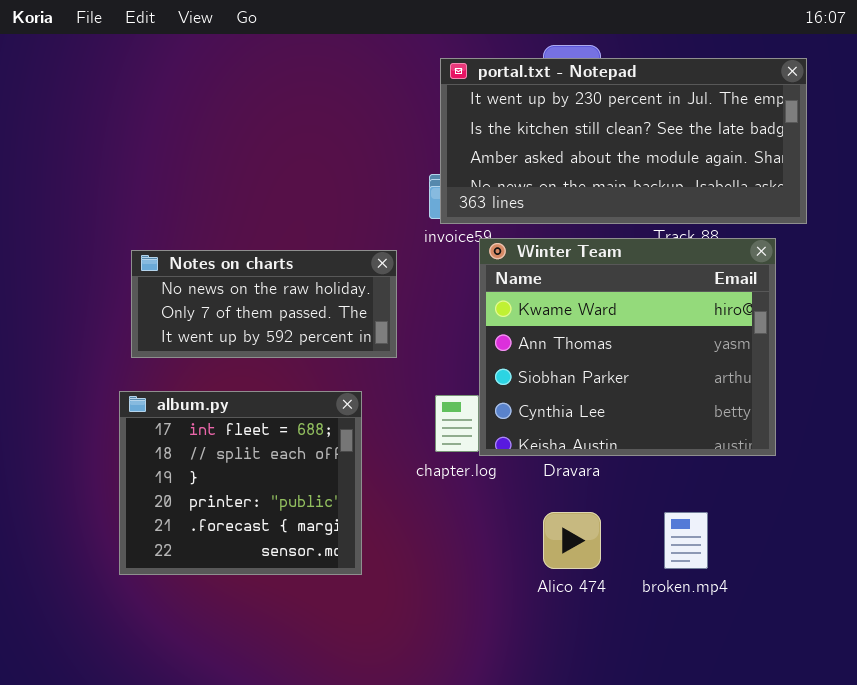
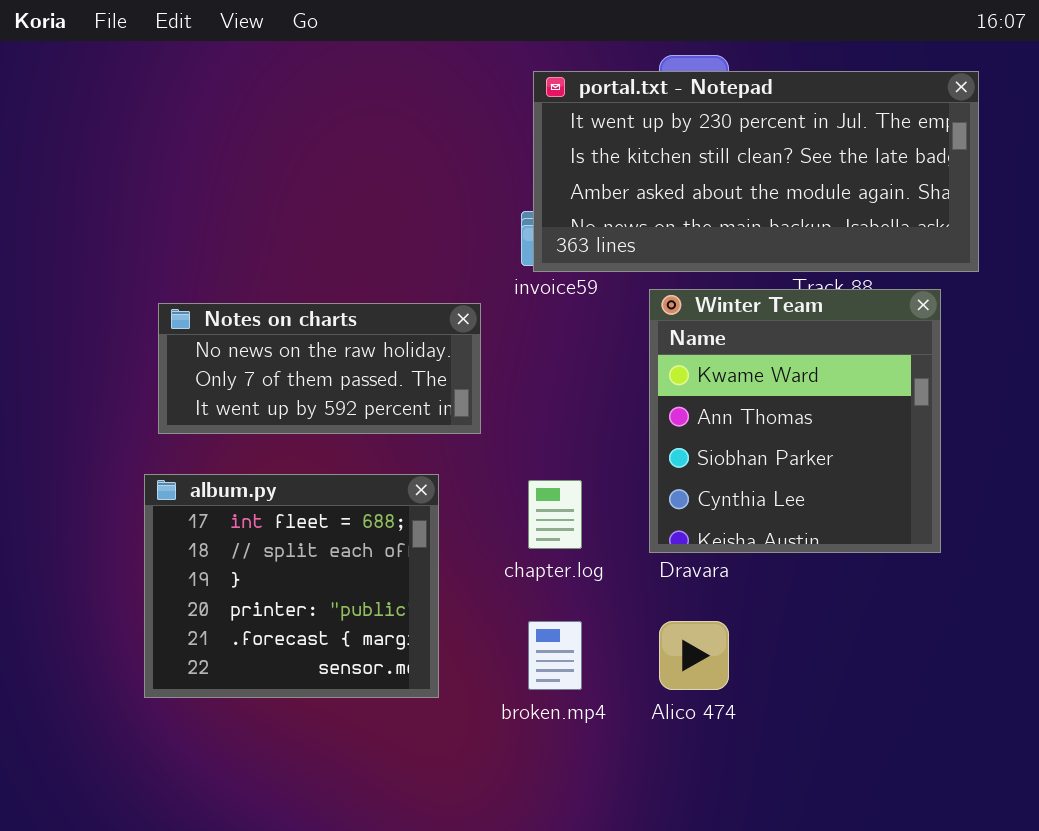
Winter Team: [479,238,776,456] -> [649,289,941,553], resized
broken.mp4: [664,512,708,569] -> [528,621,582,690], moved

